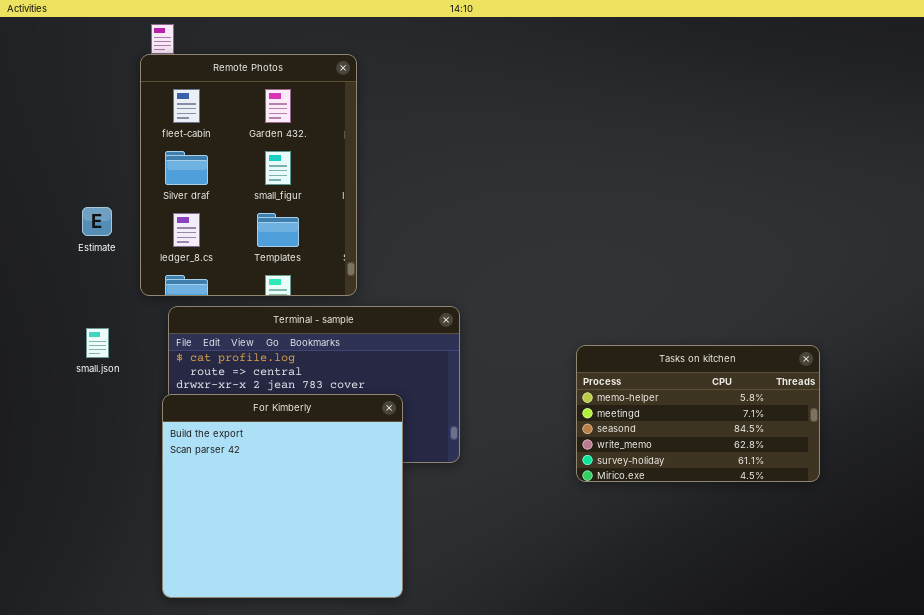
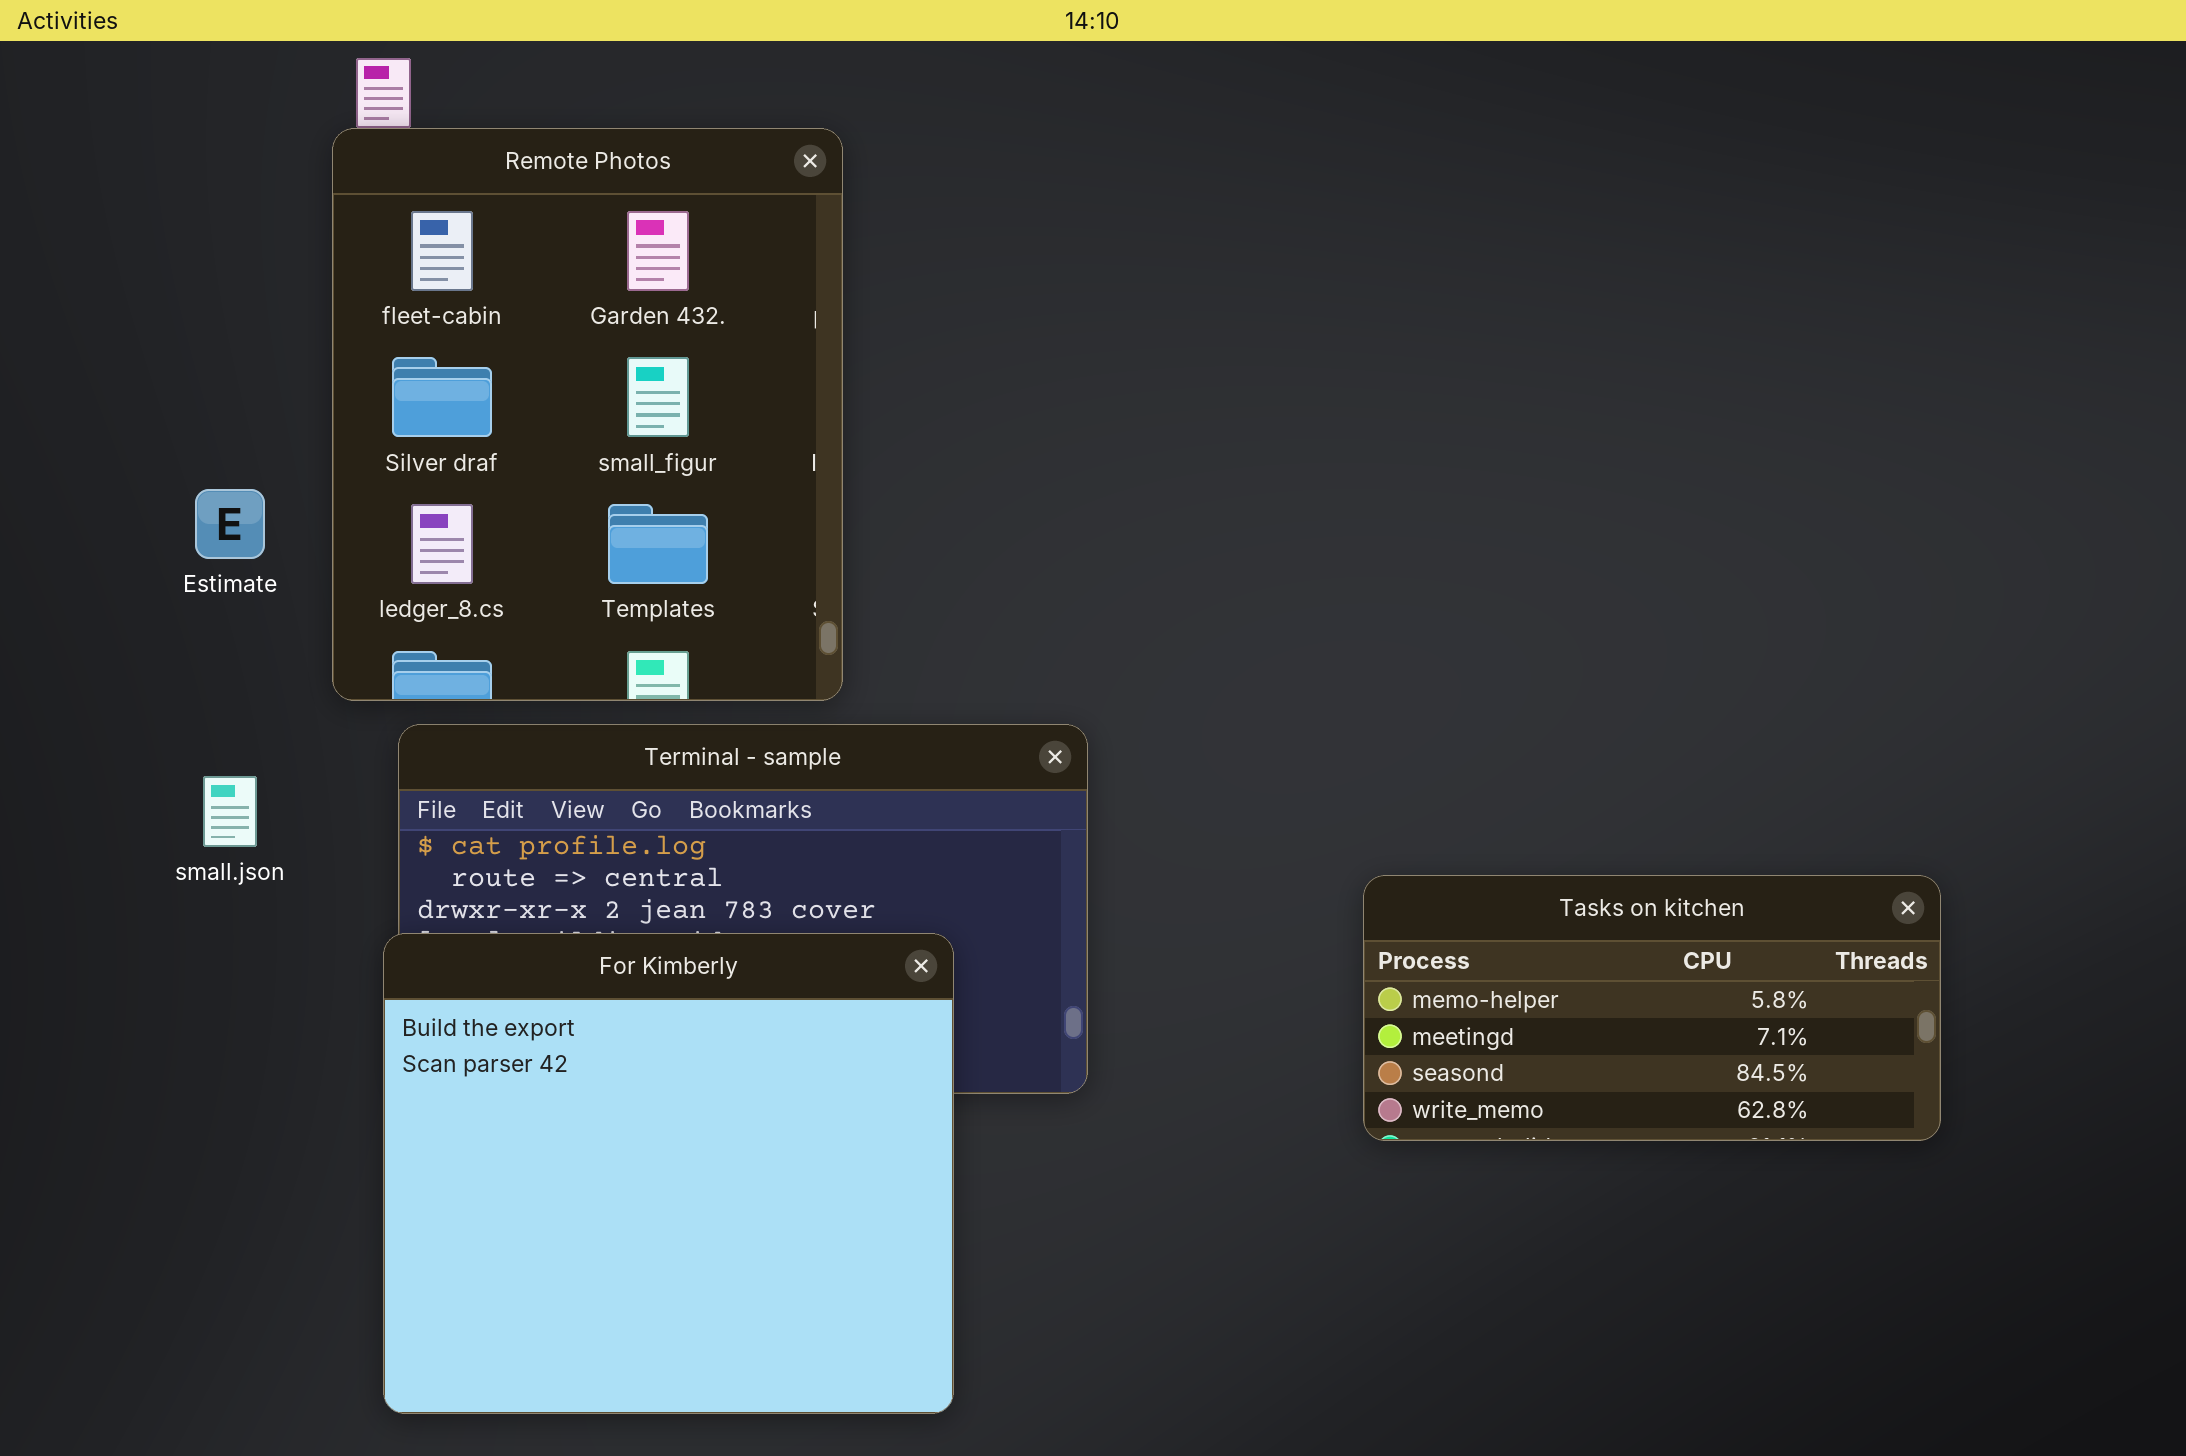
Tasks on kitchen: [576,345,820,482] -> [1363,875,1941,1141], resized

